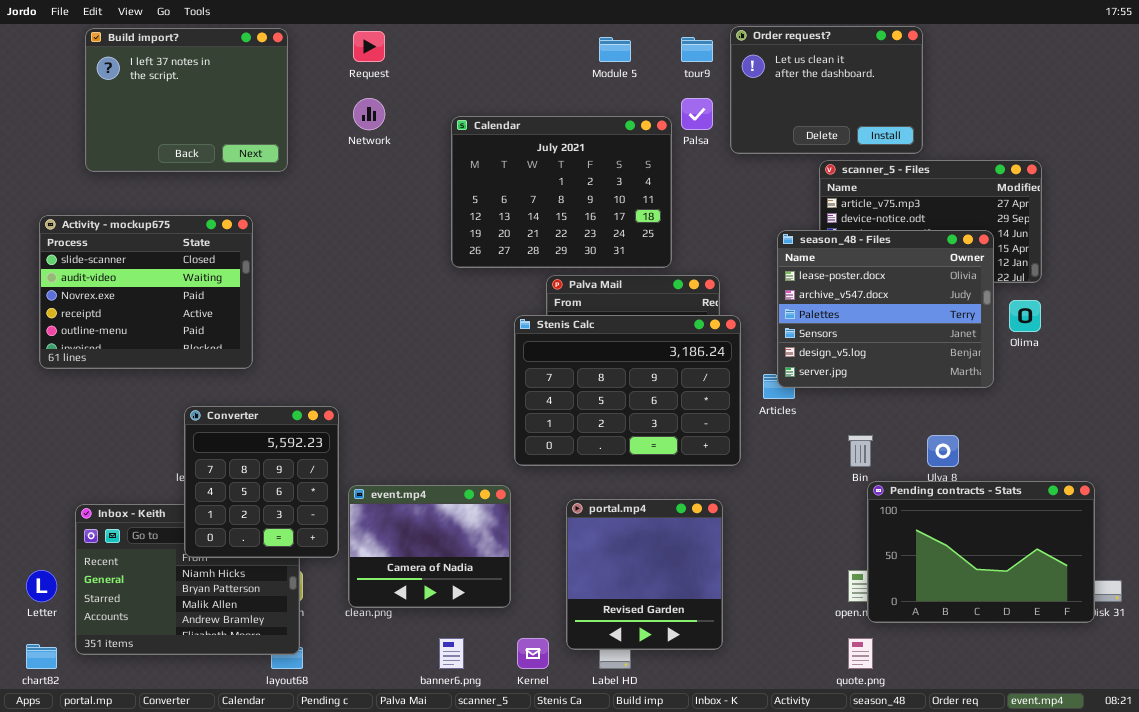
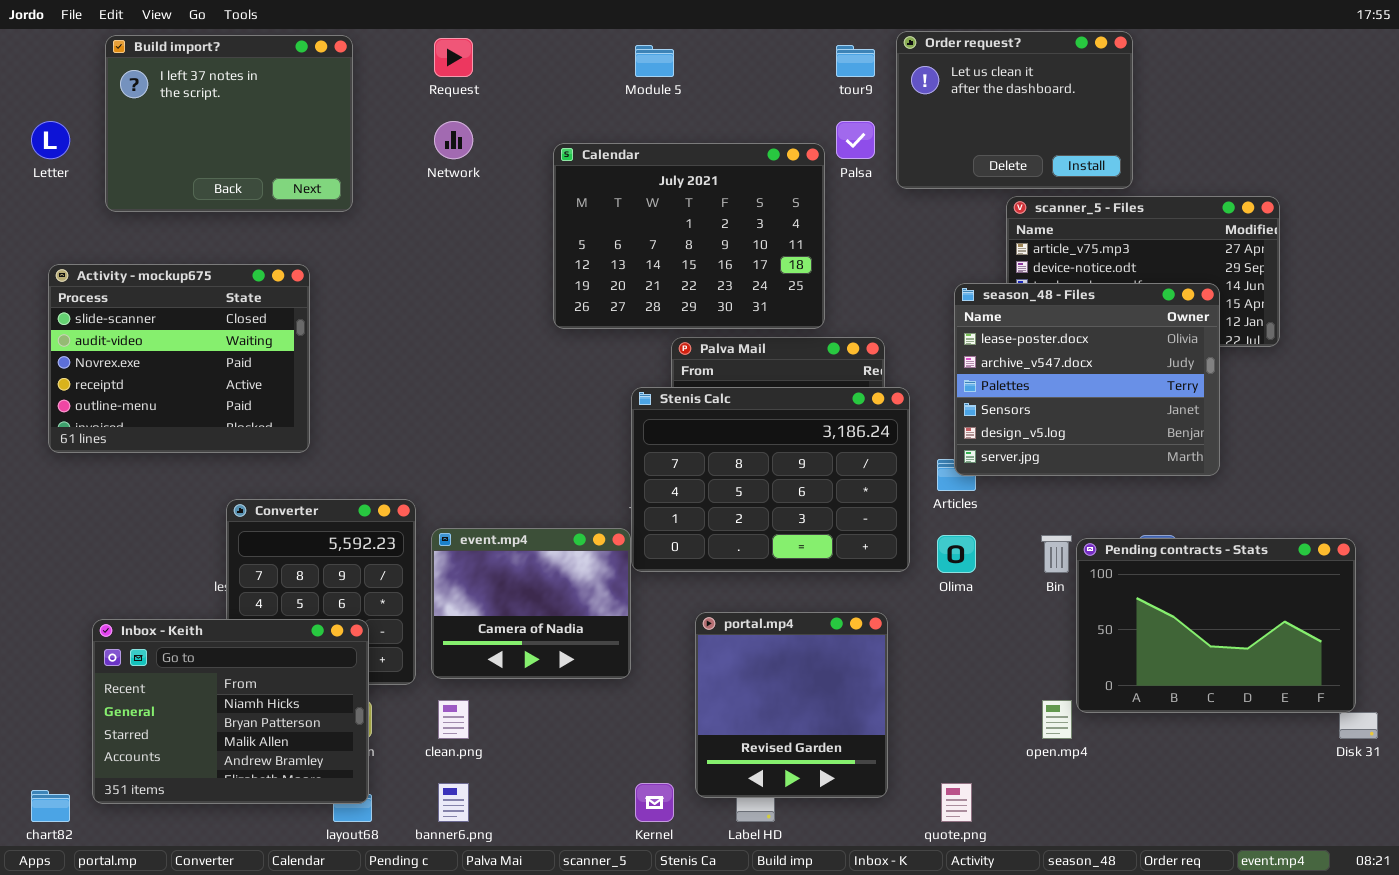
Module 5: [599,37,631,62] -> [635,45,674,77], moved
Olima: [1009,300,1041,332] -> [937,535,976,573], moved
Pending contracts - Stats: [867,481,1095,623] -> [1076,538,1356,713], moved
event.mp4: [348,485,511,608] -> [431,528,631,679], moved
Inbox - Keith: [75,504,300,655] -> [92,619,369,804], raised
Letter: [26,570,57,602] -> [31,121,70,159], moved
banner6.png: [439,638,464,669] -> [438,783,469,822], moved
quote.png: [848,638,873,669] -> [941,783,972,822], moved

